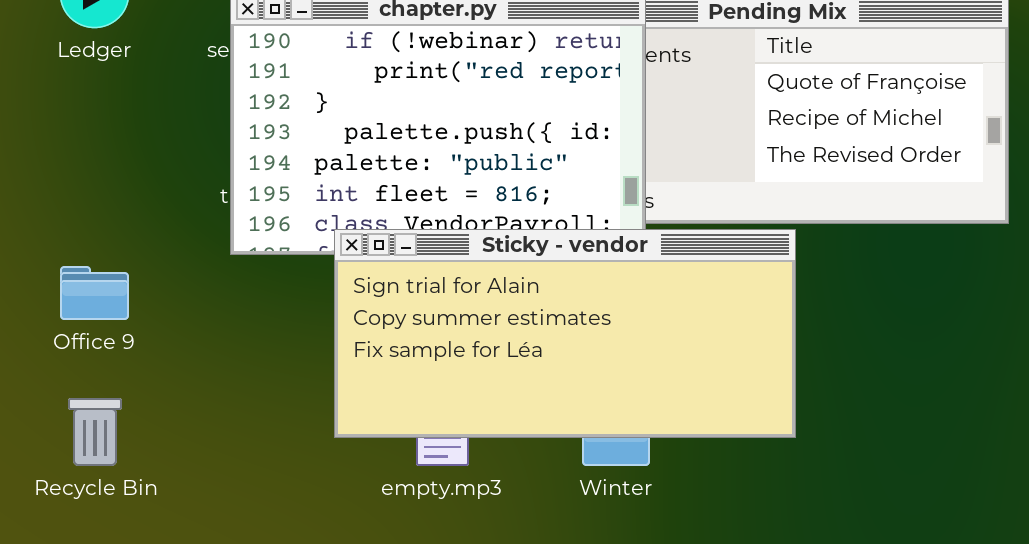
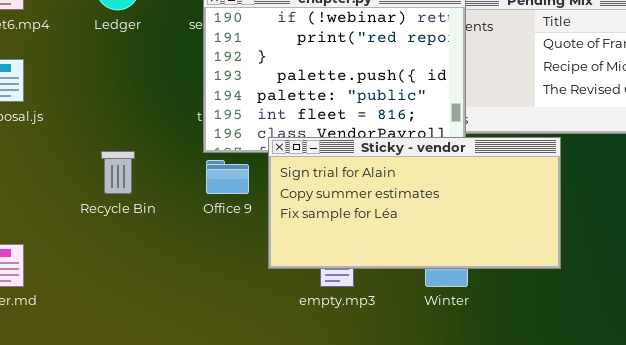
Office 9: [60,266,129,320] -> [206,160,249,194], moved
Recycle Bin: [68,398,122,466] -> [101,151,135,194], moved

